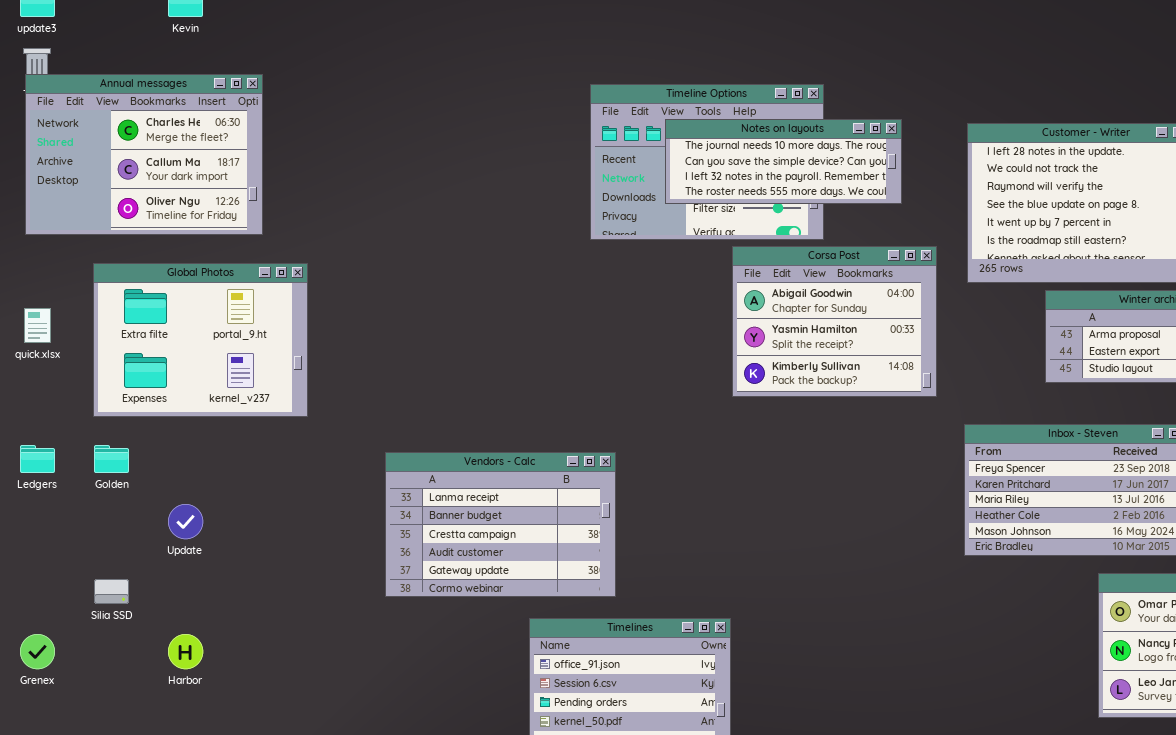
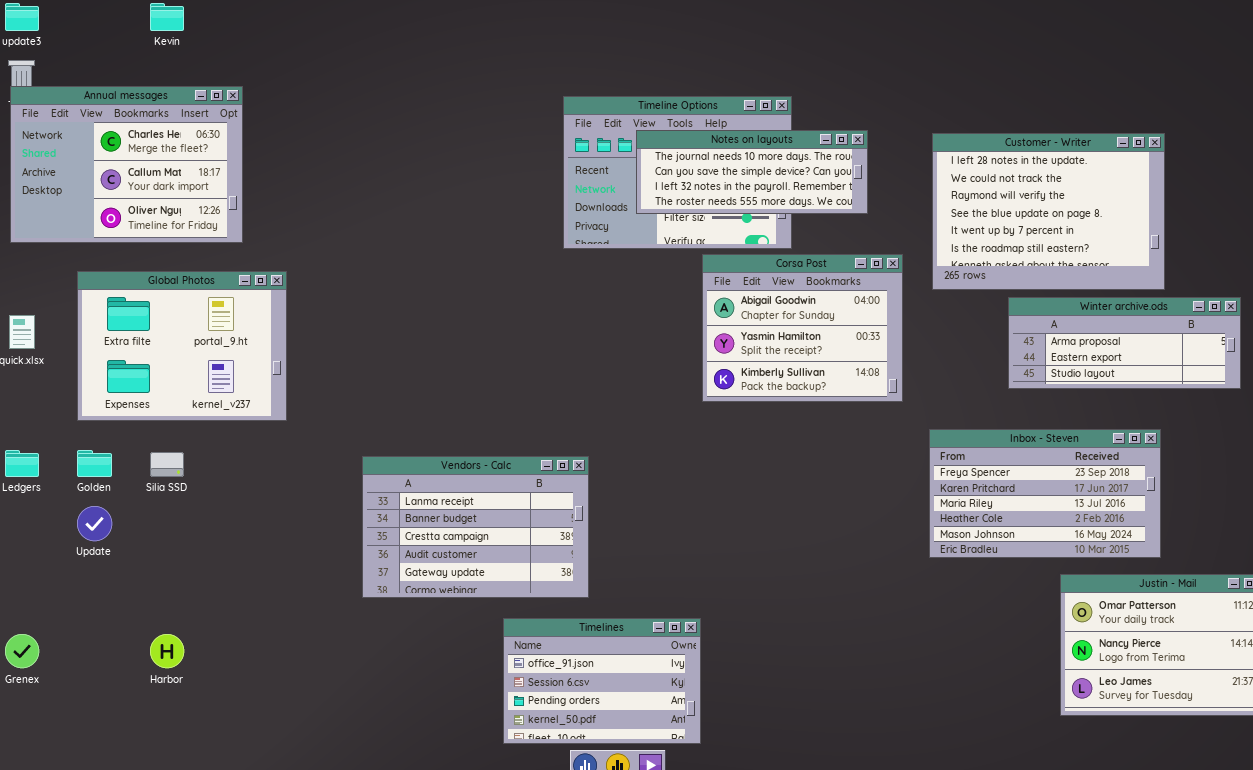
Update: [168,504,203,539] -> [77,506,112,541], moved
Silia SSD: [94,579,129,604] -> [150,452,184,477], moved

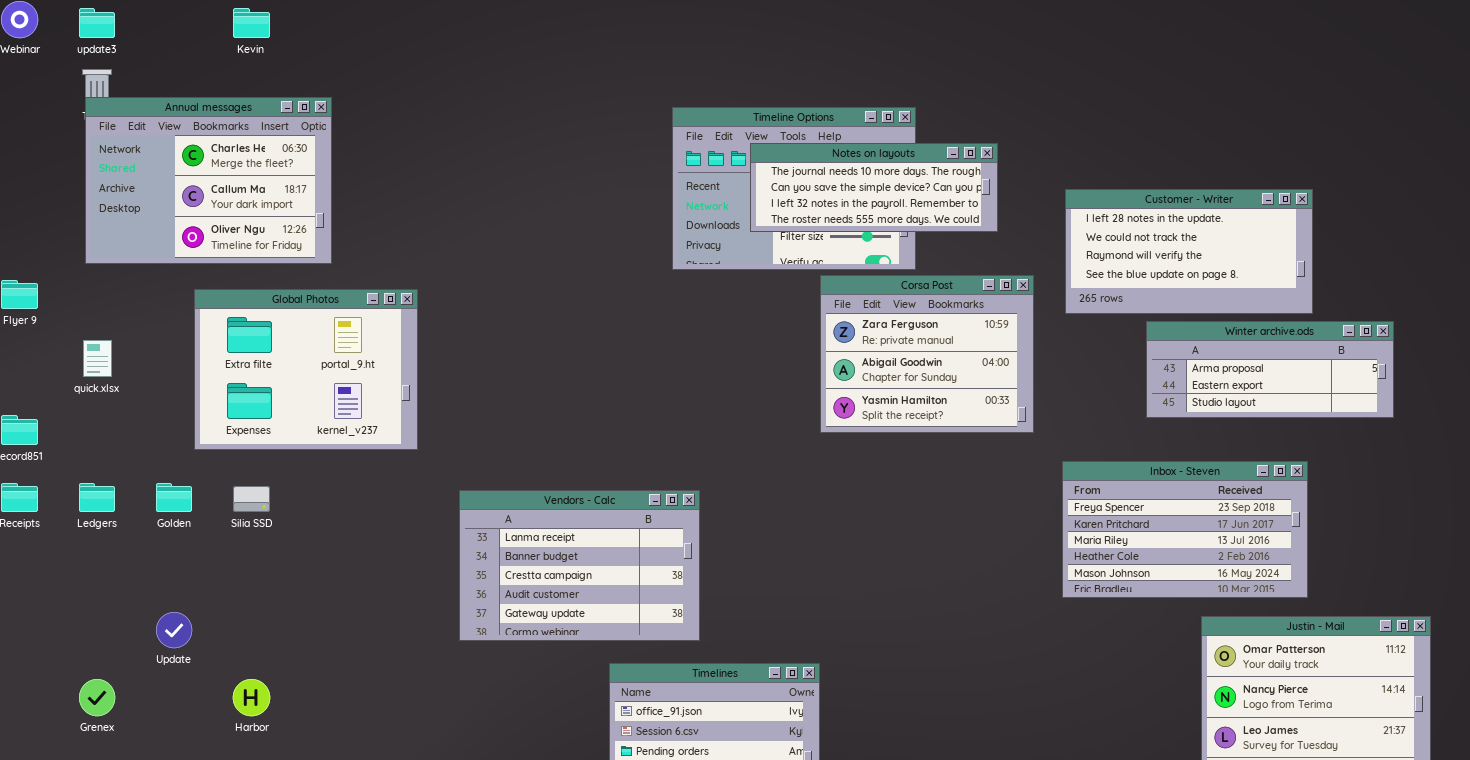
Customer - Writer: [932,133,1165,290] -> [1065,189,1313,314], resized
Corsa Post: [702,254,903,402] -> [820,275,1034,433], scrolled up 1 row
Global Photos: [77,271,287,421] -> [194,289,418,450], moved
Update: [77,506,112,541] -> [156,612,192,648], moved

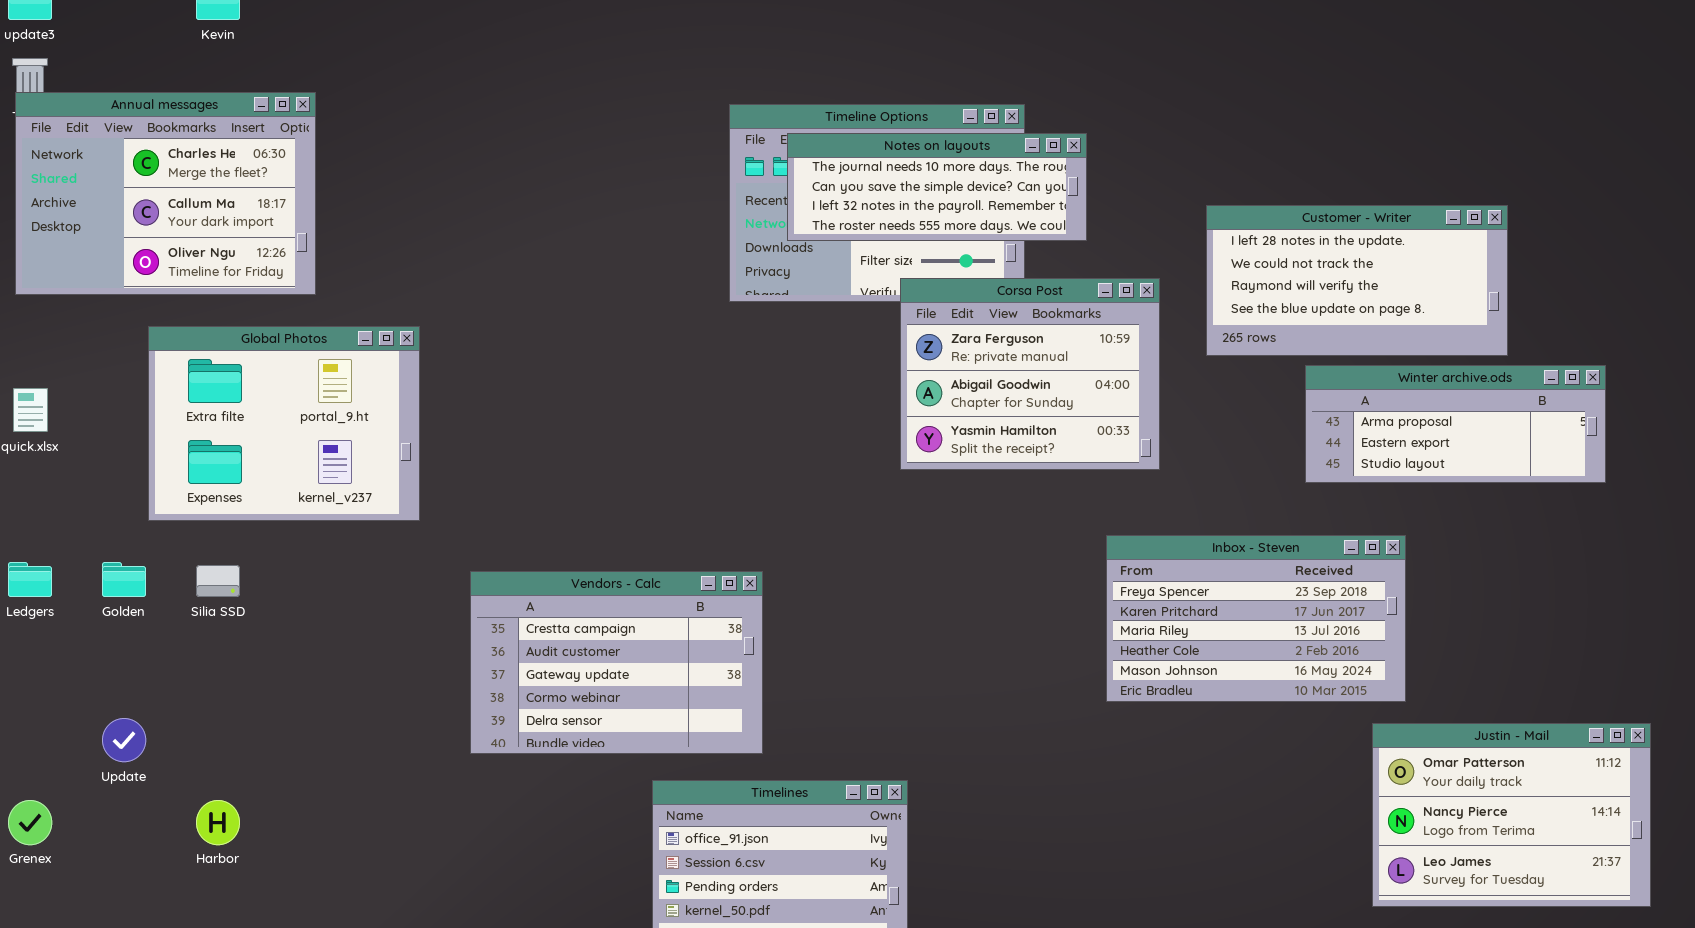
Notes on layouts: [750,143,998,232] -> [787,133,1087,241], moved
Corsa Post: [820,275,1034,433] -> [900,278,1160,470], moved
Inbox - Steven: [1062,461,1308,598] -> [1106,535,1406,702], moved
Vendors - Calc: [459,490,700,641] -> [470,571,763,754], scrolled down 2 rows

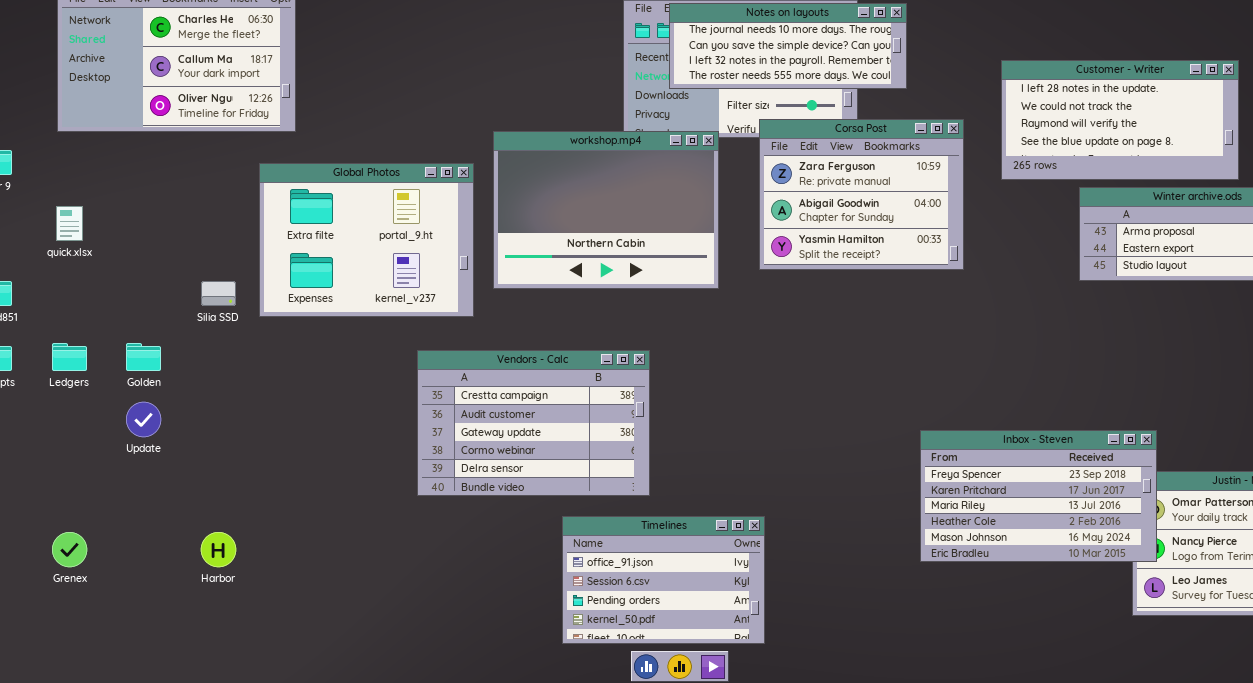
workshop.mp4: none -> [493,131,719,289], opened
Global Photos: [148,326,420,521] -> [259,163,474,317], moved
Inbox - Steven: [1106,535,1406,702] -> [920,430,1157,562], moved
Silia SSD: [196,565,240,597] -> [201,281,236,306], moved
Update: [102,718,146,762] -> [126,402,161,437], moved

